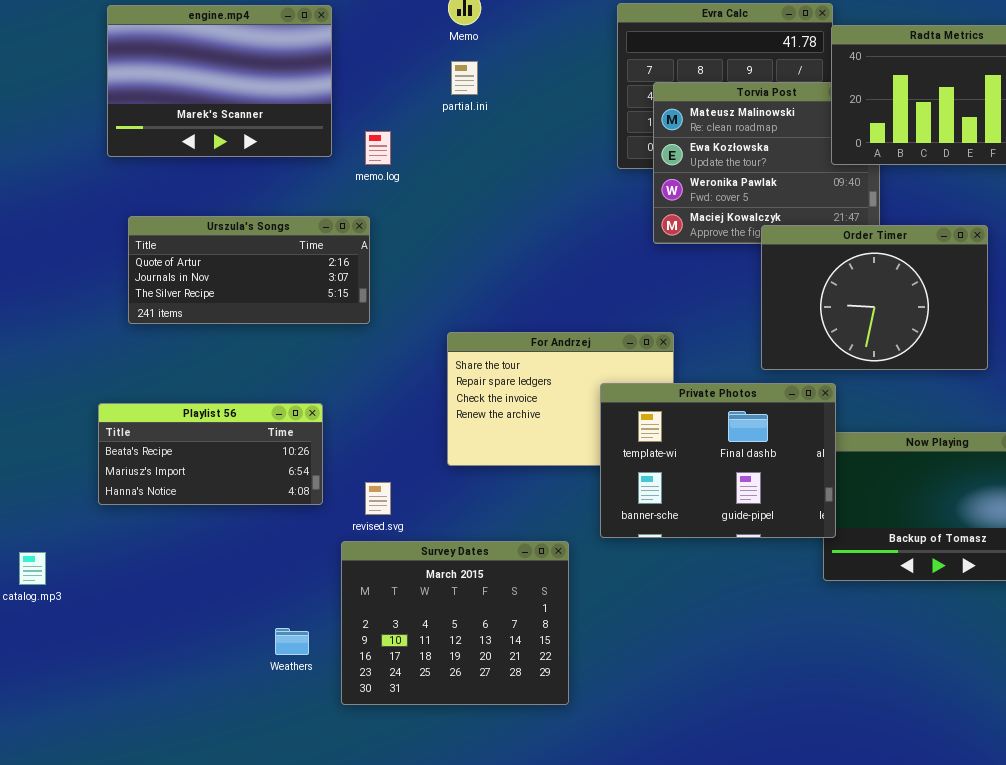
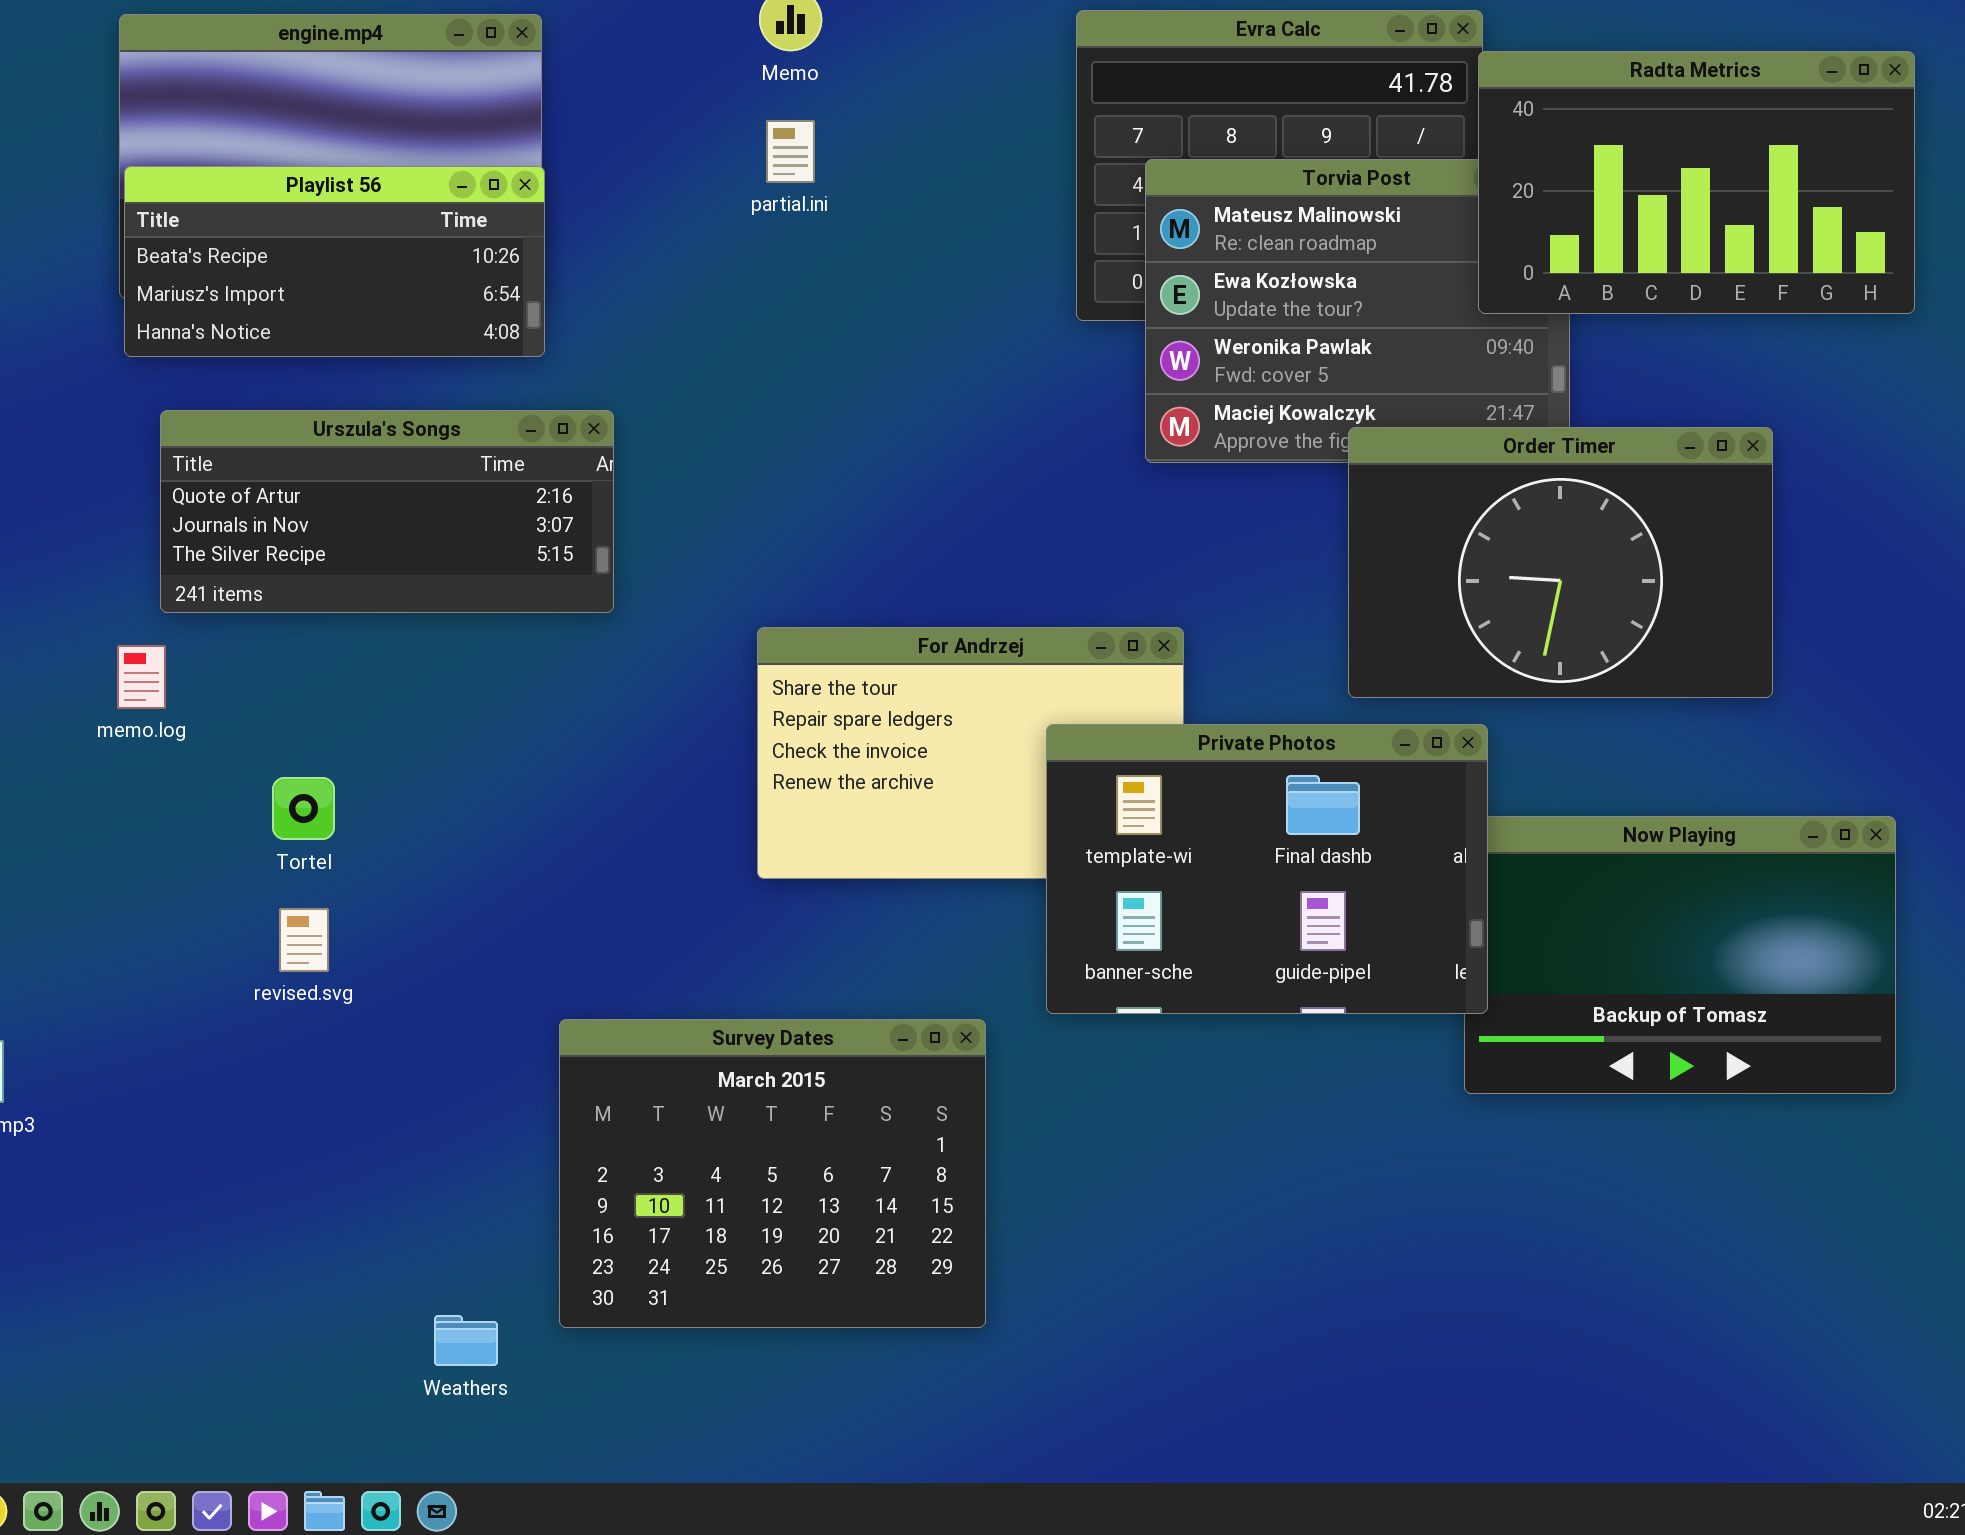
memo.log: [365,131,391,165] -> [117,645,166,709], moved
Playlist 56: [98,403,323,505] -> [124,166,545,357], moved
revised.svg: [365,482,391,515] -> [279,908,329,972], moved
Weathers: [275,628,309,655] -> [434,1315,498,1366], moved

